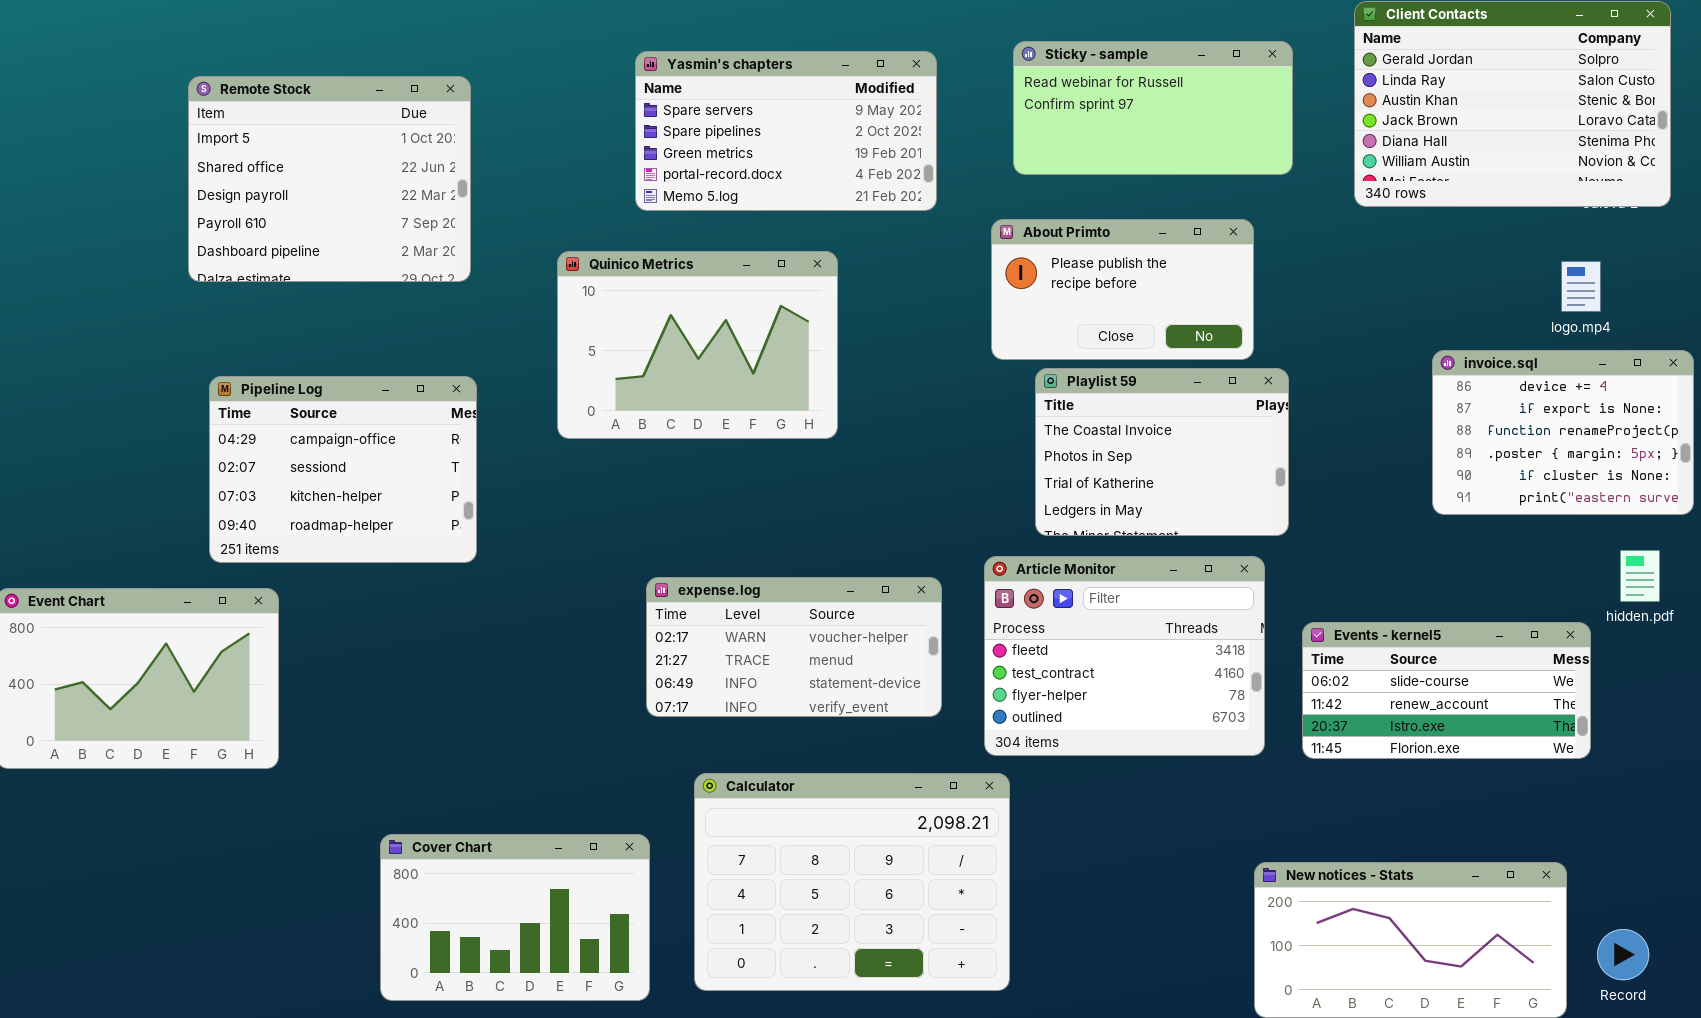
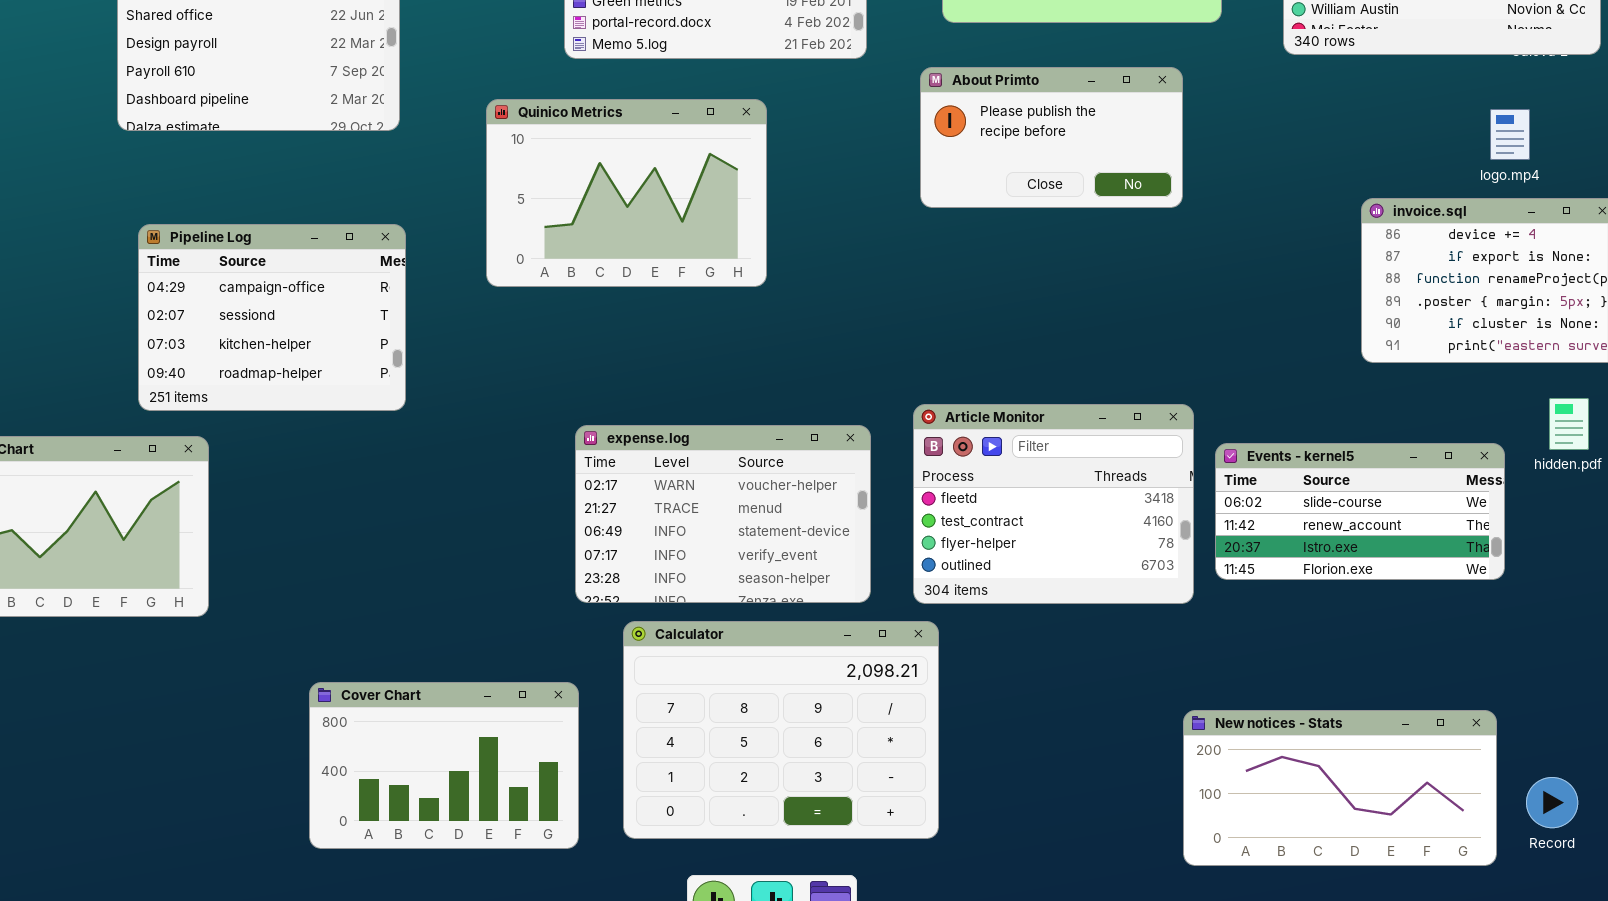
Playlist 59: [1035,368,1289,536] -> none, closed
expense.log: [646,577,942,717] -> [575,425,871,603], resized
Events - kernel5: [1302,622,1591,759] -> [1215,443,1505,580], moved

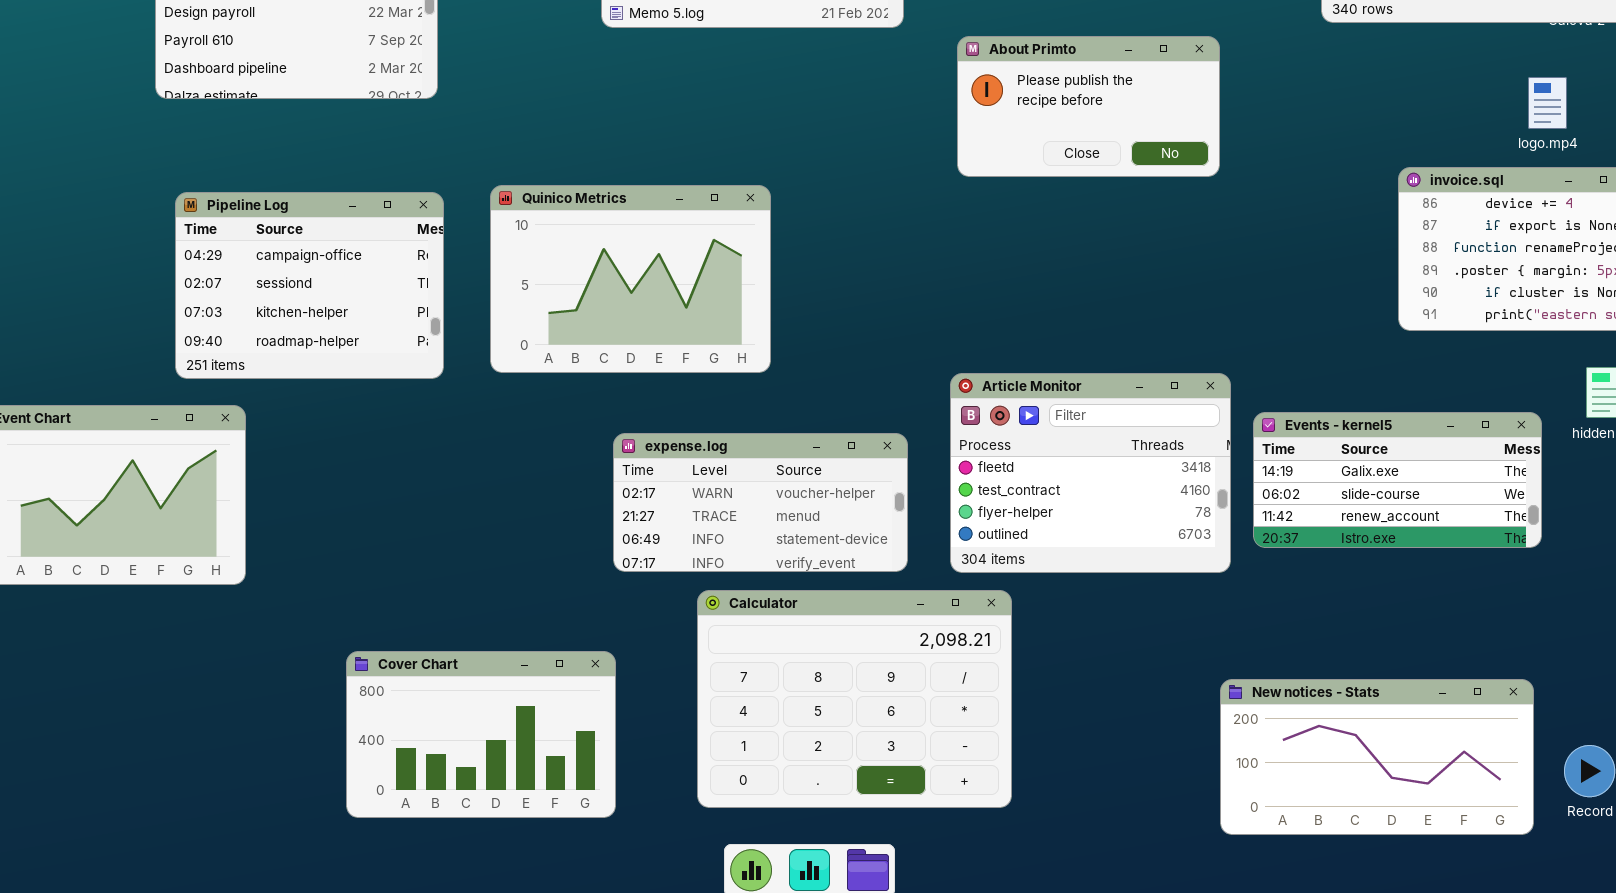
Quinico Metrics: [486,99,767,287] -> [490,185,771,373], moved
expense.log: [575,425,871,603] -> [613,433,908,572], resized
Events - kernel5: [1215,443,1505,580] -> [1253,412,1542,548], scrolled up 1 row
Calculator: [623,621,939,839] -> [697,590,1012,808], moved

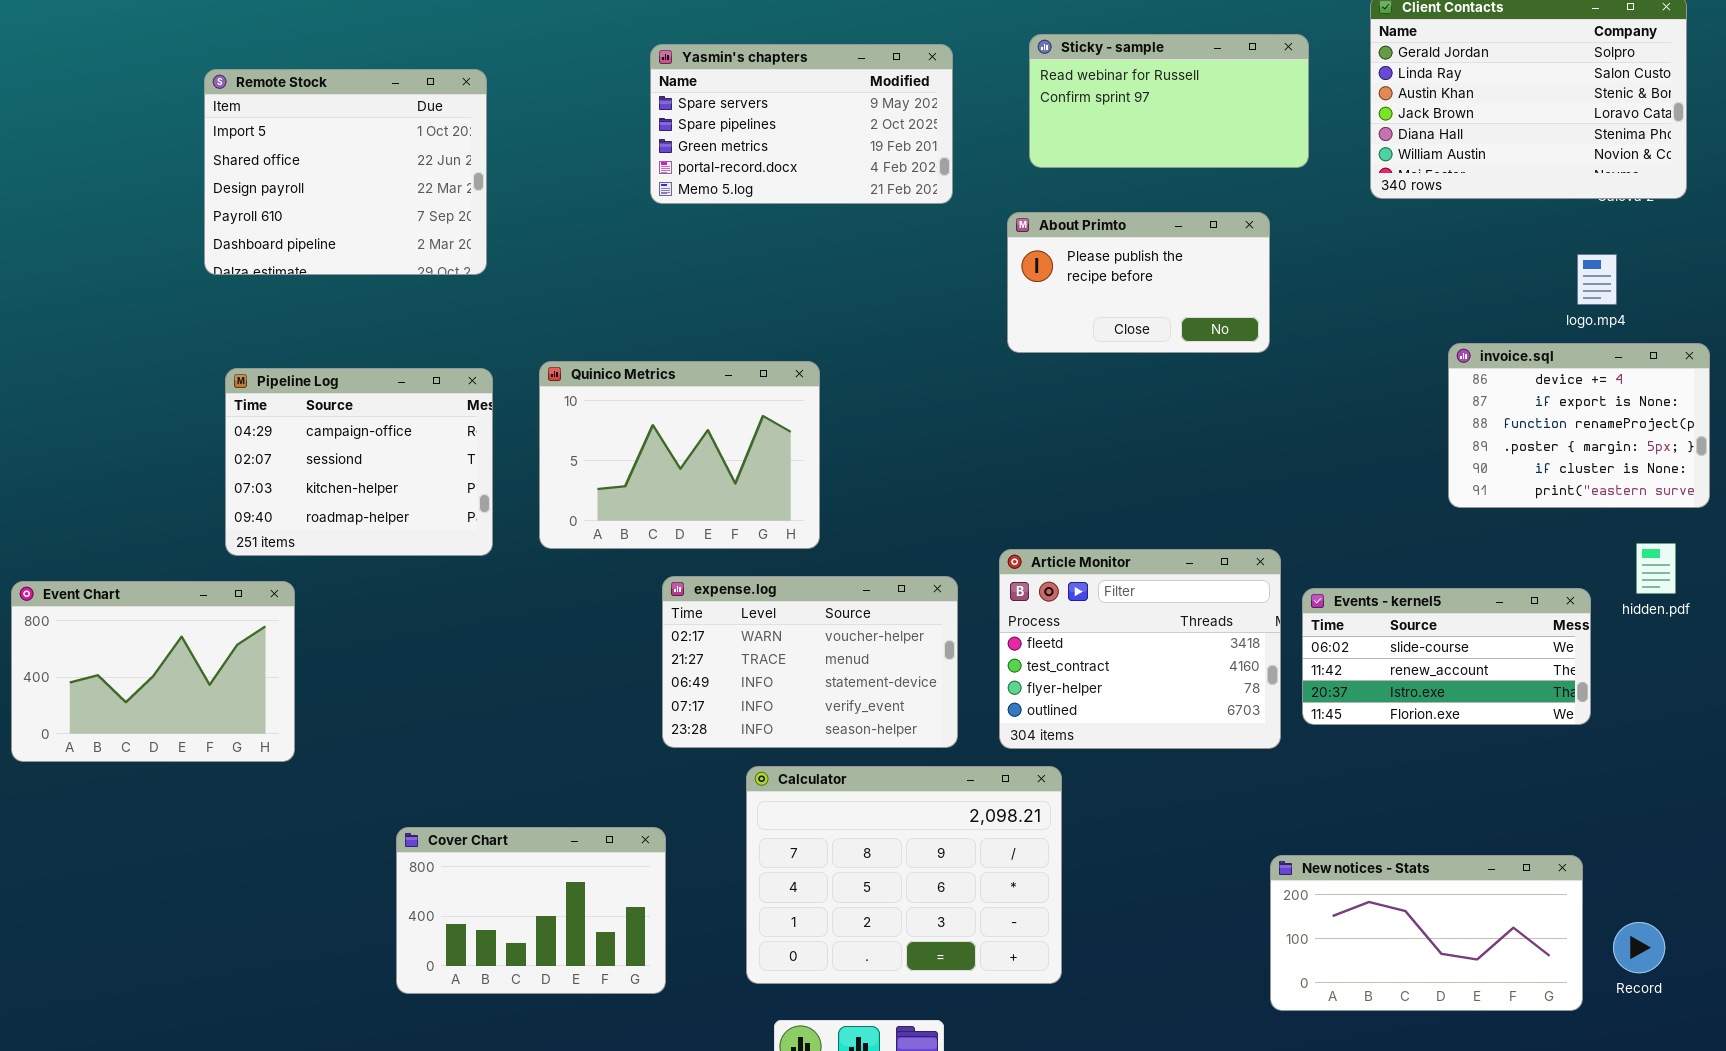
Events - kernel5: [1253,412,1542,548] -> [1302,588,1591,725], scrolled down 1 row
expense.log: [613,433,908,572] -> [662,576,958,748], resized

